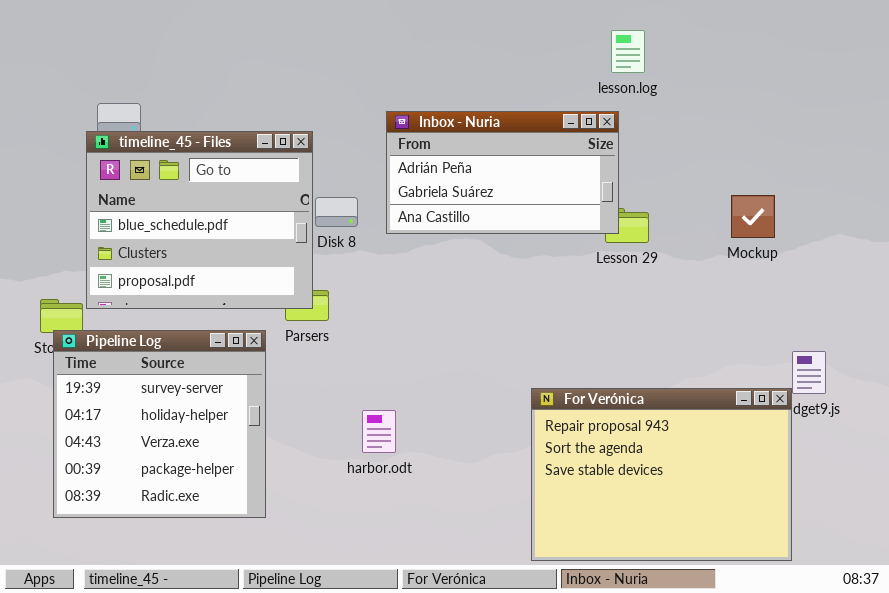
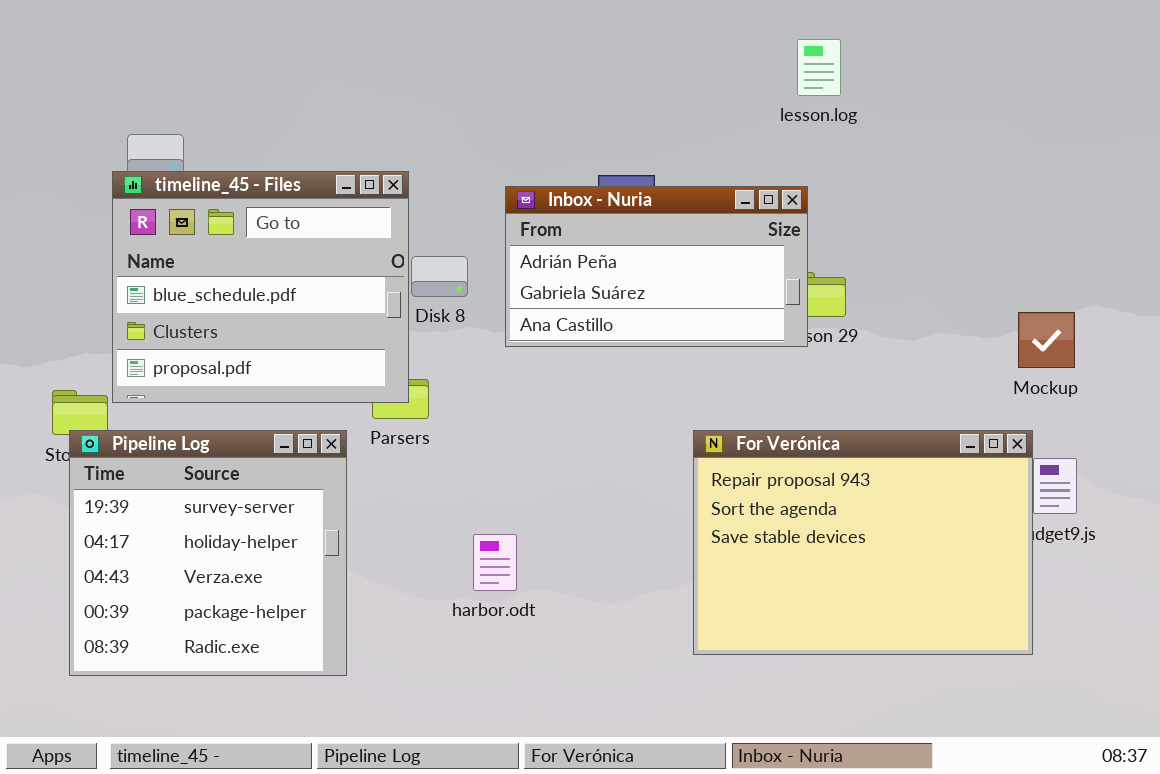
Inbox - Nuria: [386,111,619,234] -> [505,186,808,347], moved
Mockup: [731,195,775,238] -> [1018,312,1075,368], moved
For Verónica: [531,388,792,561] -> [693,430,1033,655], moved

